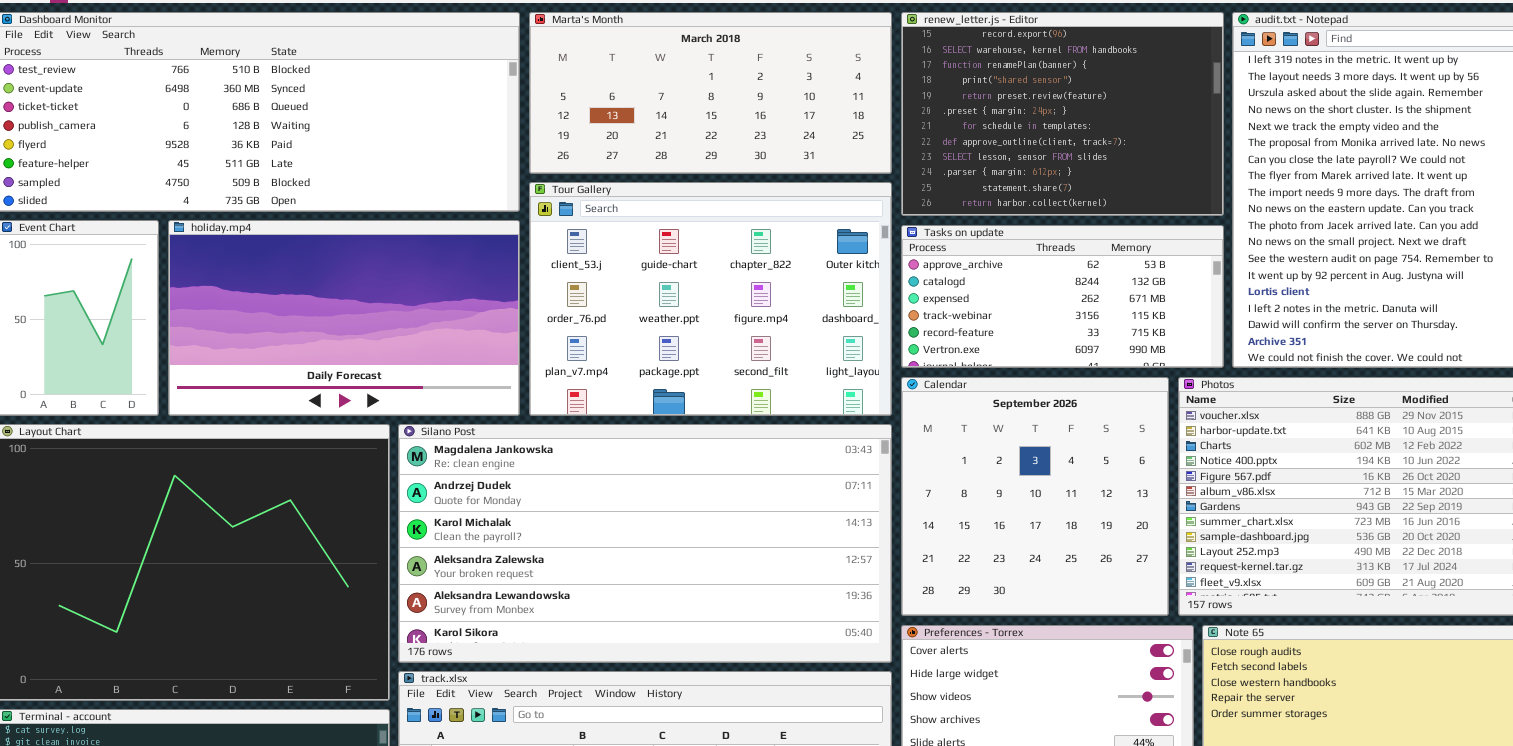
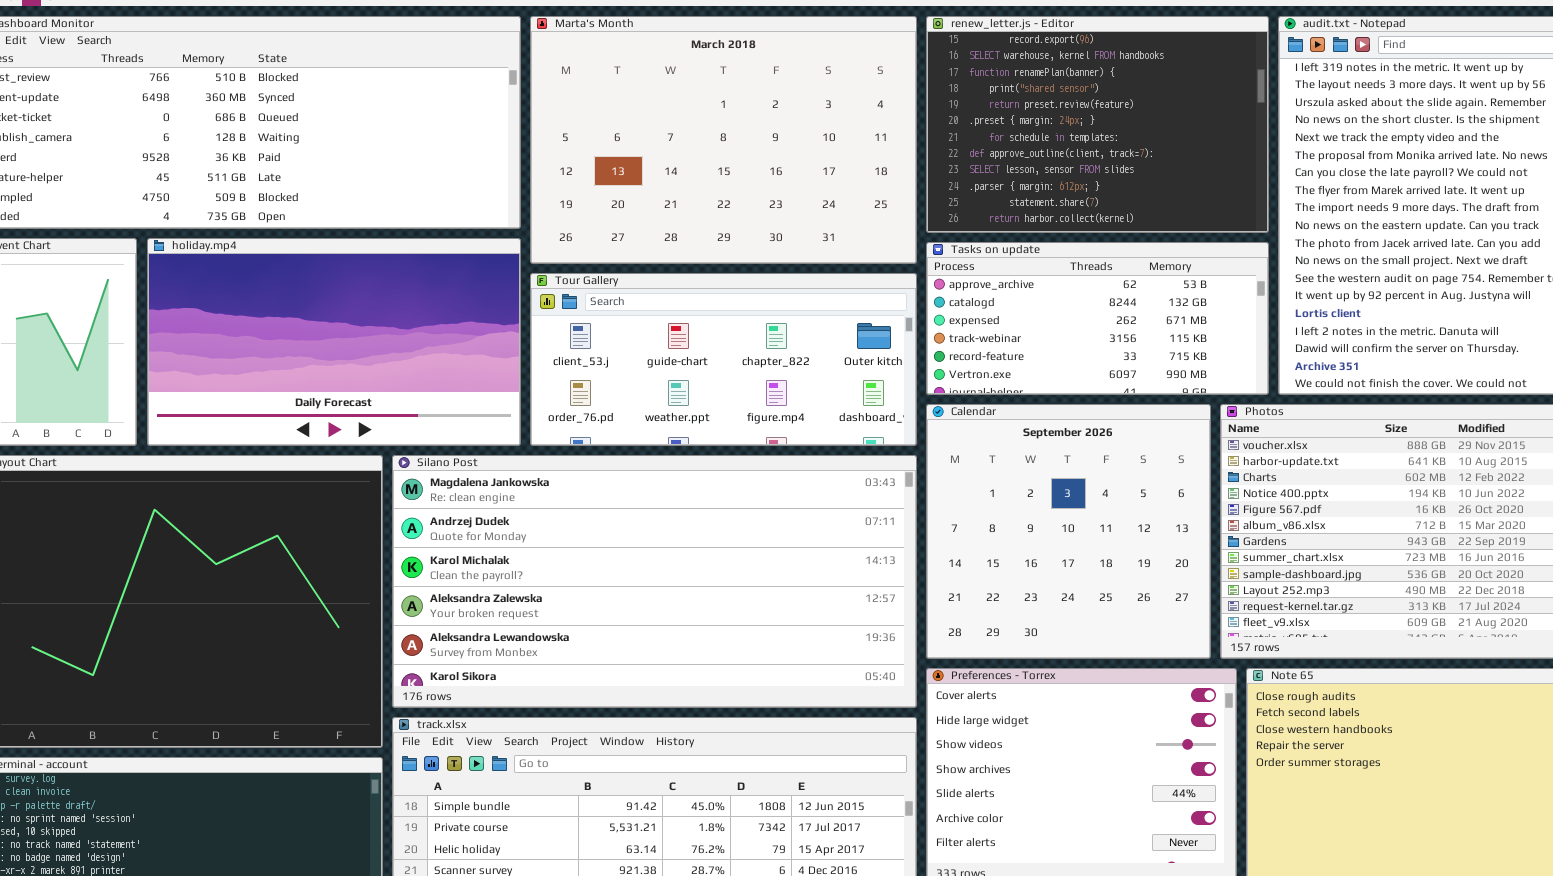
Marta's Month: [529,12,892,174] -> [530,16,917,264], resized
Tour Gallery: [529,182,892,416] -> [530,273,917,446], resized

